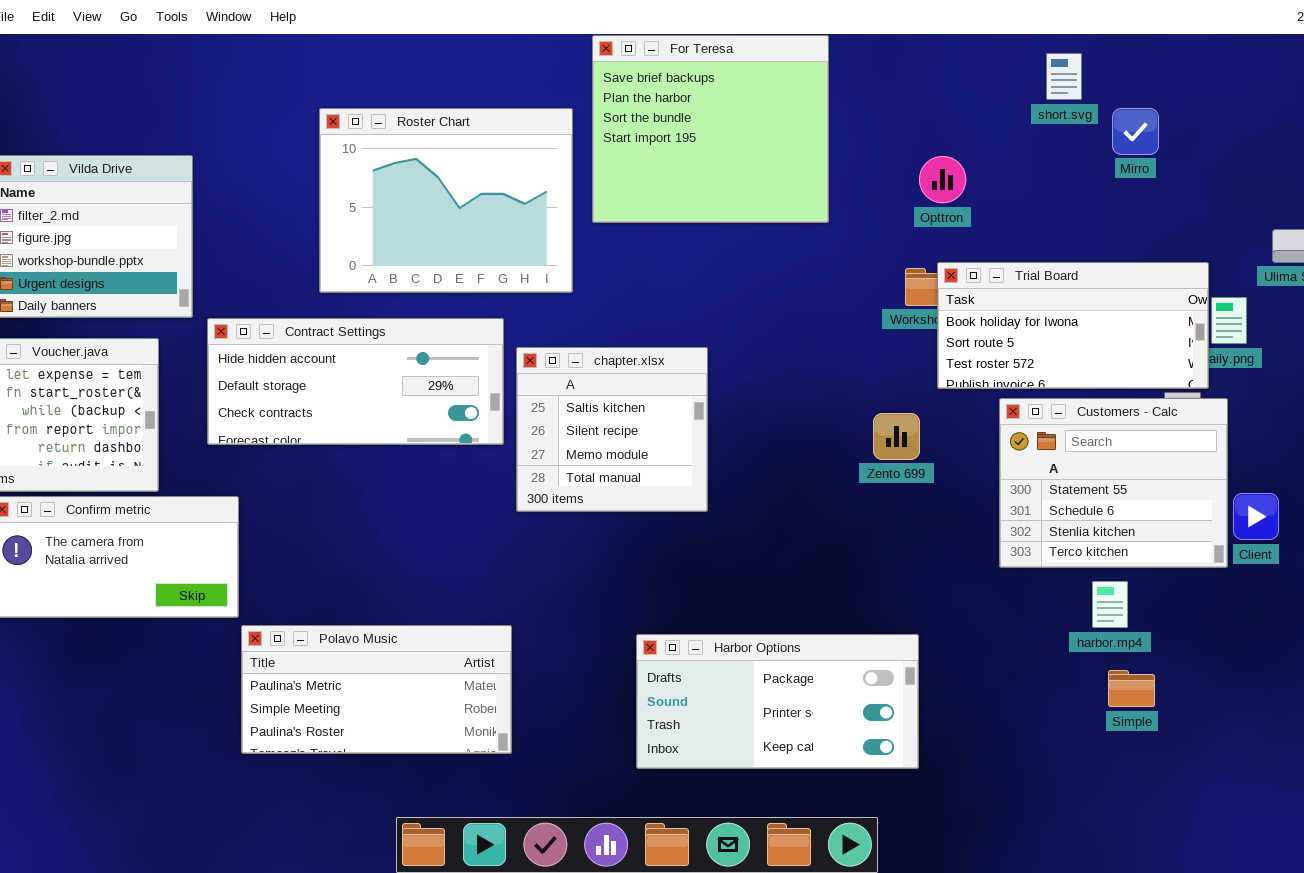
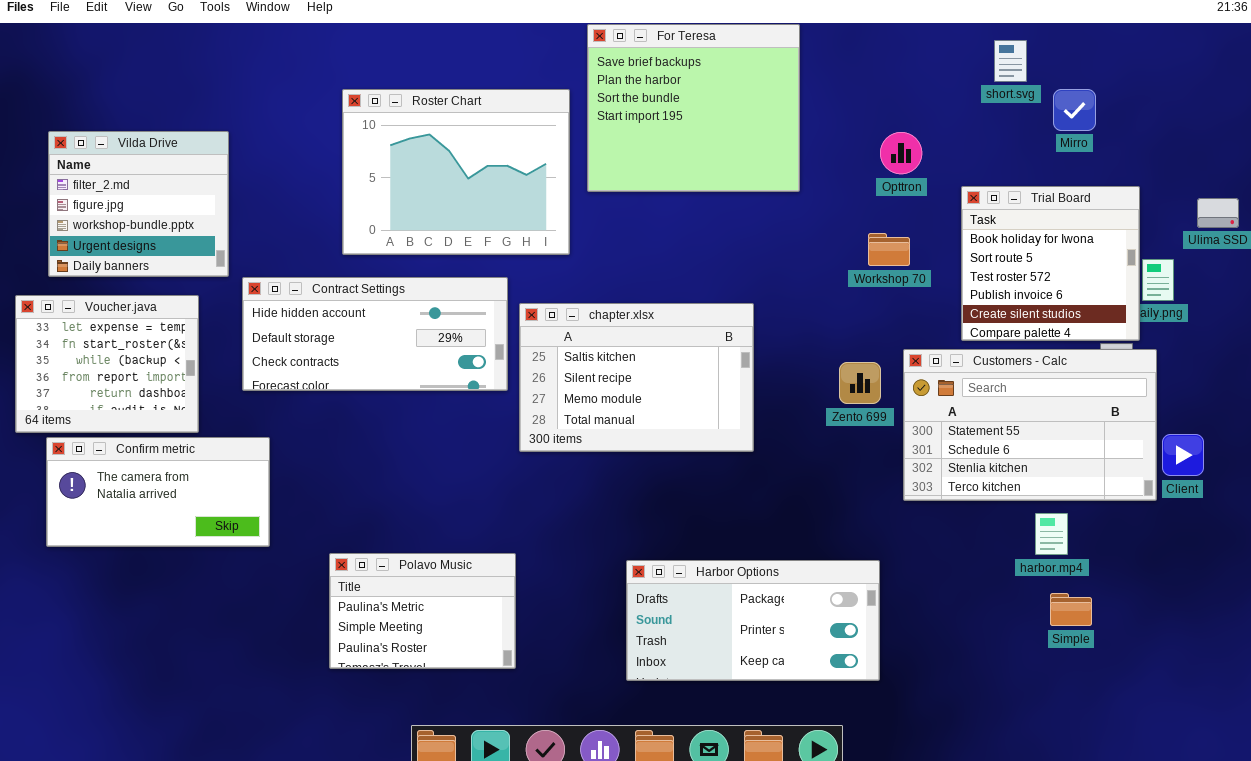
Trial Board: [937,262,1209,389] -> [961,186,1140,341], resized
chapter.xlsx: [516,347,708,512] -> [519,303,754,452], resized
Customers - Calc: [999,398,1228,568] -> [903,349,1157,501], resized
Polavo Music: [241,625,512,754] -> [329,553,516,669], resized

